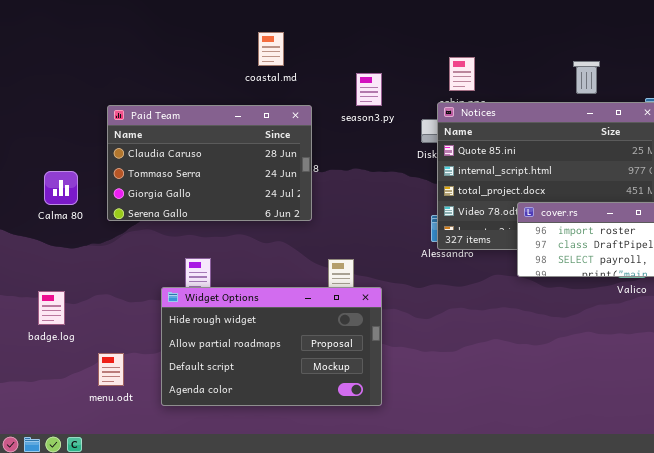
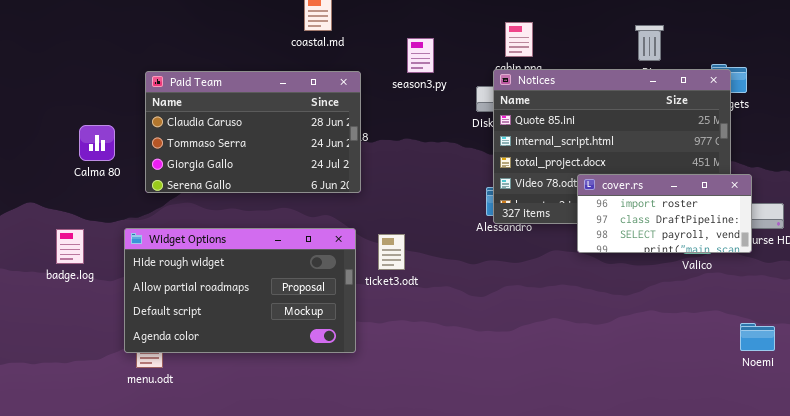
Calma 80: [44,171,78,205] -> [79,125,115,161], moved
Widget Options: [161,287,382,406] -> [124,228,356,353], moved
badge.log: [38,291,65,325] -> [56,229,84,264], moved

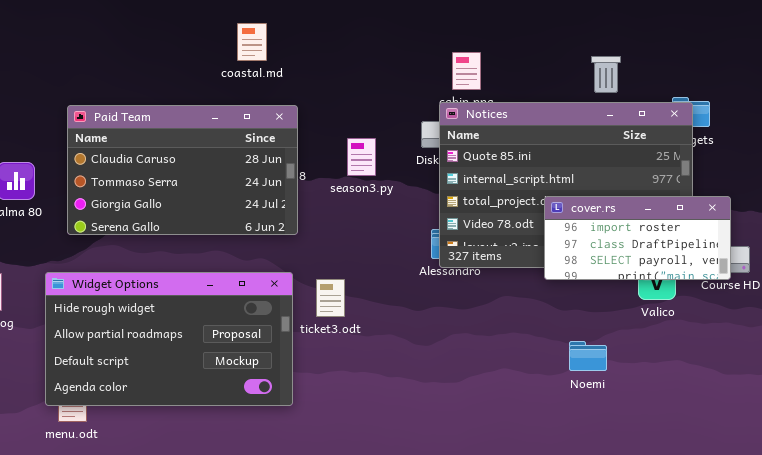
season3.py: [407,38,434,73] -> [347,138,376,176], moved
cover.rs: [577,174,752,253] -> [544,196,731,280], moved
Noemi: [740,323,775,351] -> [569,341,607,371], moved

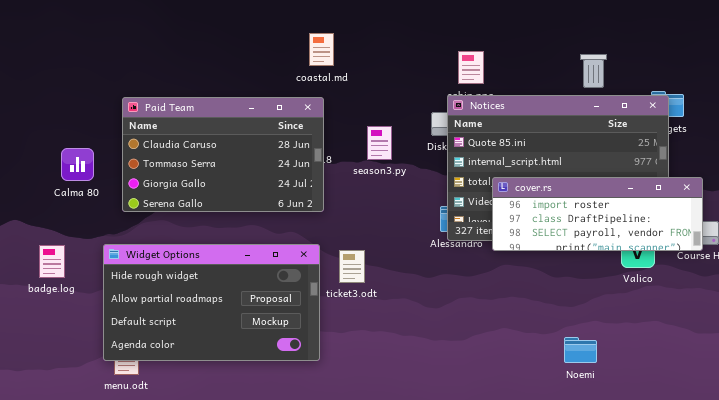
coastal.md: [237,23,267,61] -> [309,33,334,66], moved
cover.rs: [544,196,731,280] -> [492,177,703,251], resized
Noemi: [569,341,607,371] -> [564,337,597,363], moved

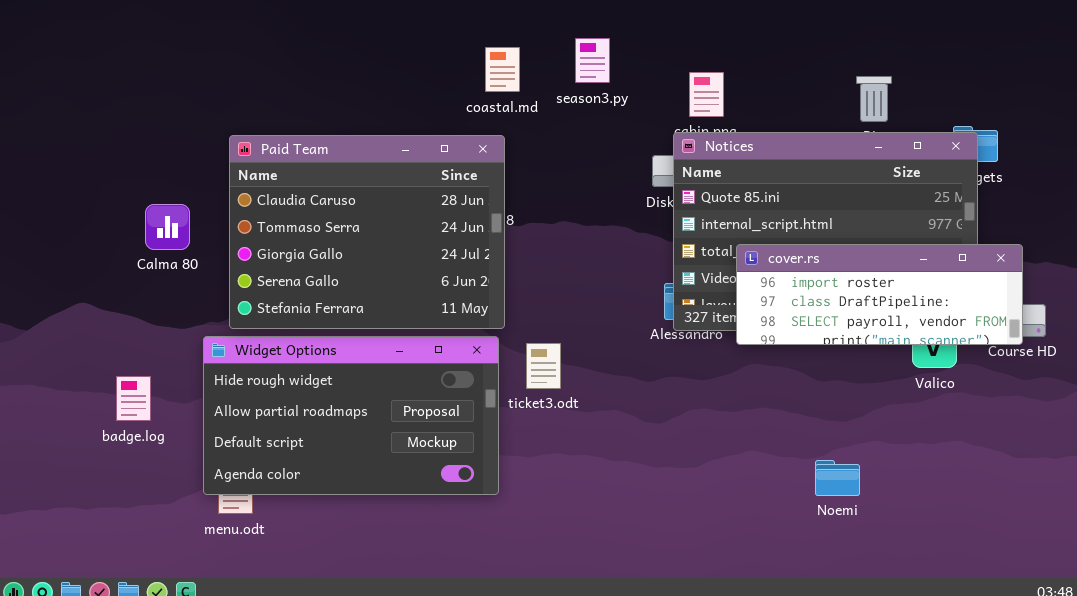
Paid Team: [122,97,324,212] -> [229,135,505,329], resized
season3.py: [367,126,392,160] -> [575,38,610,83], moved
badge.log: [39,245,65,278] -> [116,376,151,421], moved
Noemi: [564,337,597,363] -> [815,460,860,496], moved

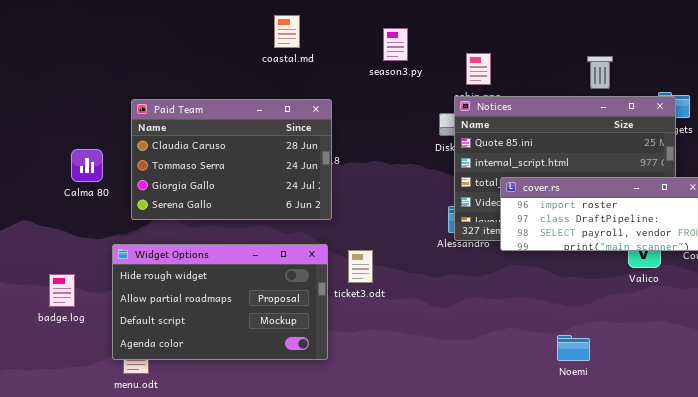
coastal.md: [485,47,520,92] -> [274,15,300,48], moved
Paid Team: [229,135,505,329] -> [131,99,332,220], resized

